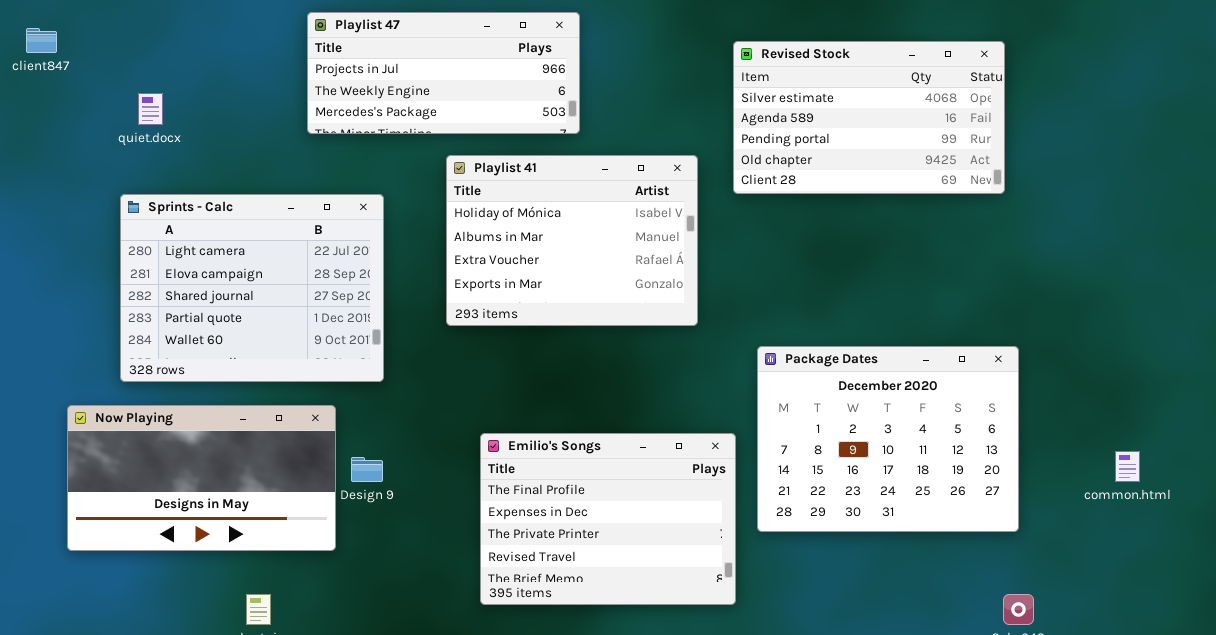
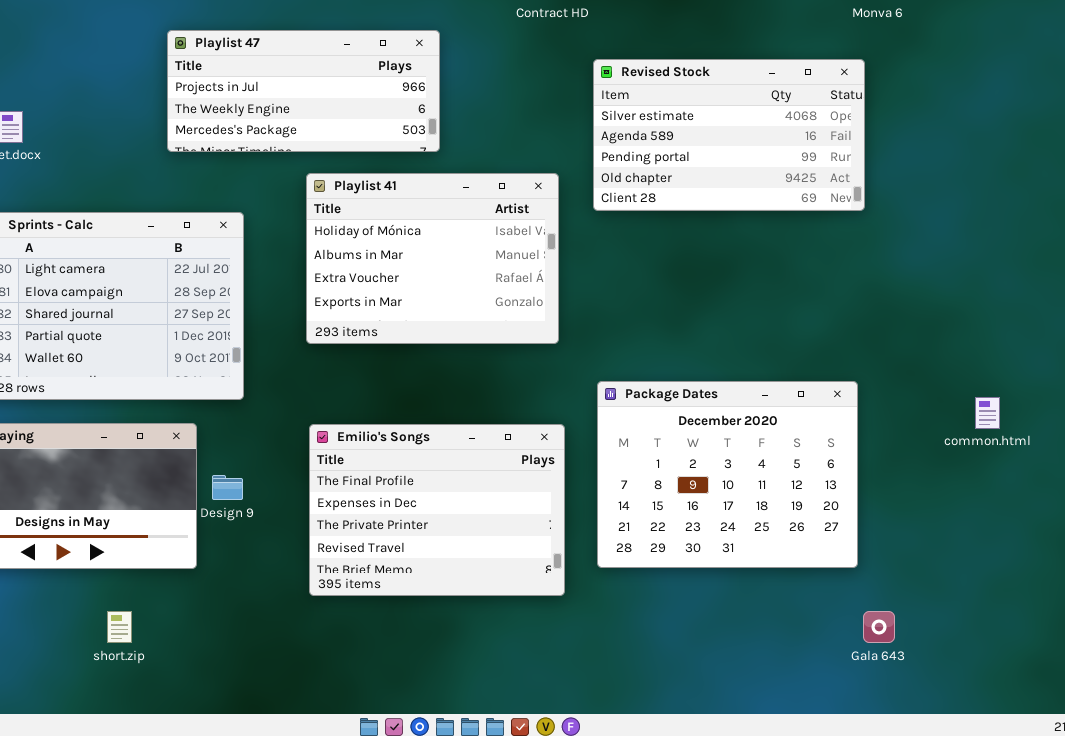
Package Dates: [757,346,1019,532] -> [597,381,858,568], moved
Emilio's Songs: [480,433,736,605] -> [309,424,565,596], moved
common.html: [1115,451,1140,482] -> [975,397,1000,429], moved

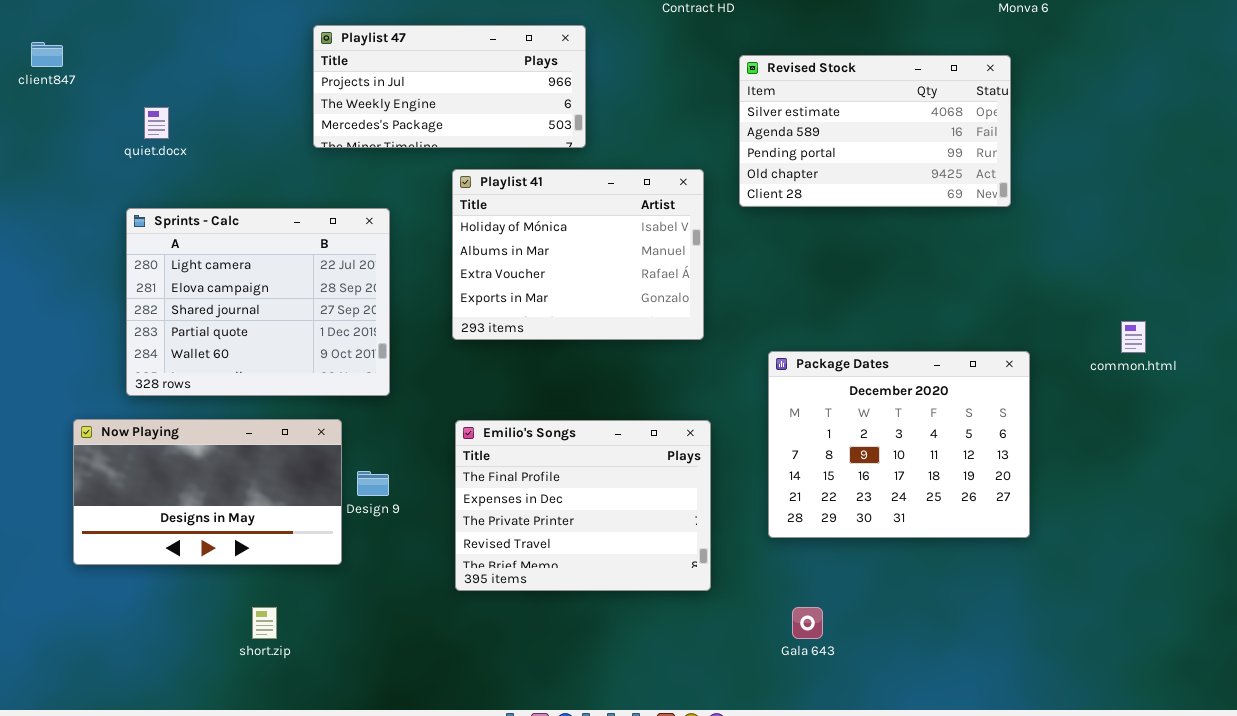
Package Dates: [597,381,858,568] -> [768,351,1030,538], moved
common.html: [975,397,1000,429] -> [1121,321,1146,353], moved
Gala 643: [863,611,895,643] -> [792,607,823,639], moved

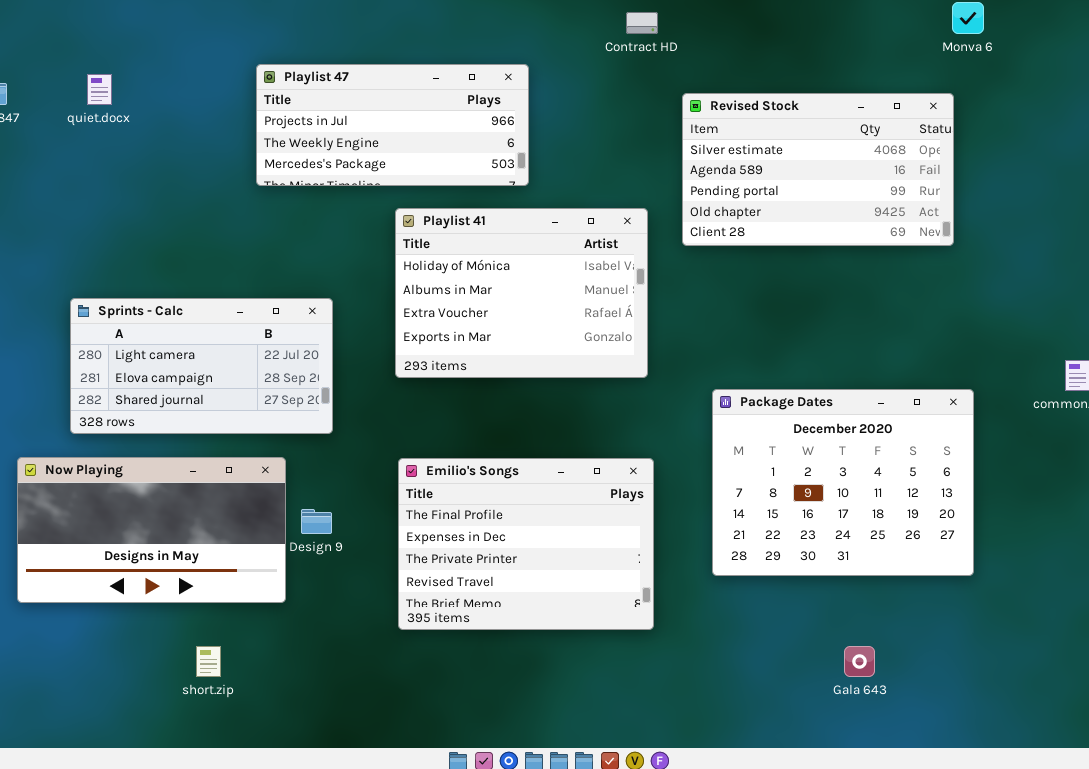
quiet.docx: [144,107,169,139] -> [87,74,112,105], moved
Sprints - Calc: [126,208,390,396] -> [70,298,333,434], resized
Gala 643: [792,607,823,639] -> [844,646,875,677], moved

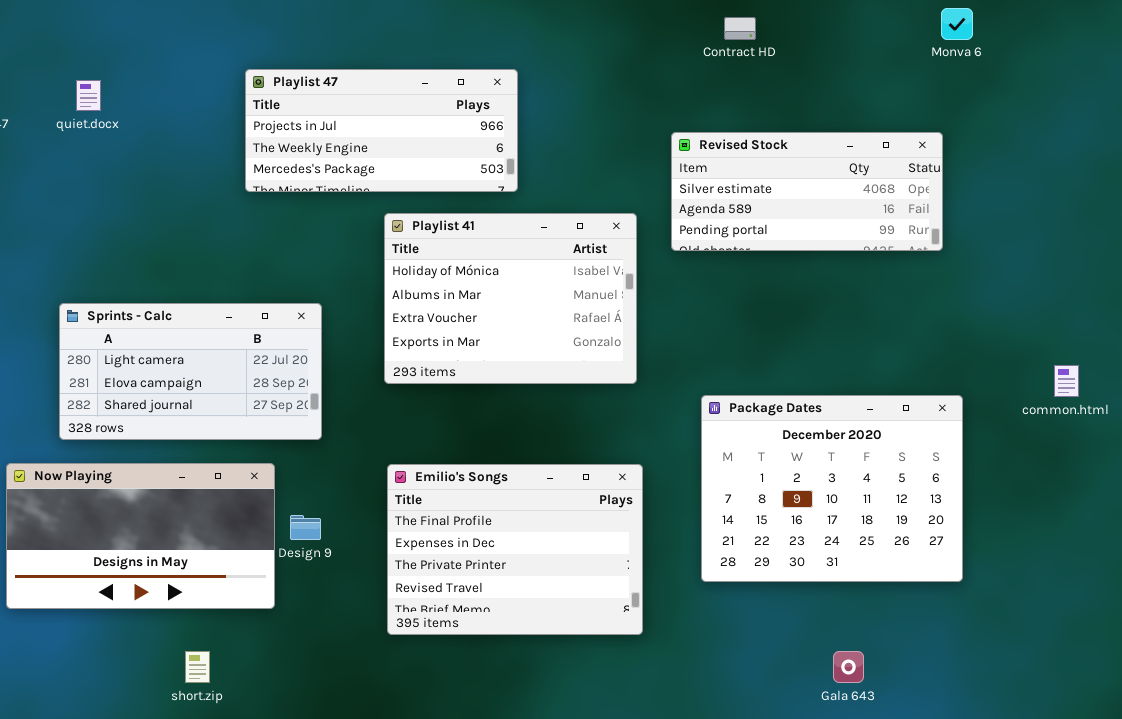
Contract HD: [626,12,658,34] -> [724,17,756,40], moved
Revised Stock: [682,93,954,246] -> [671,132,943,251], resized

